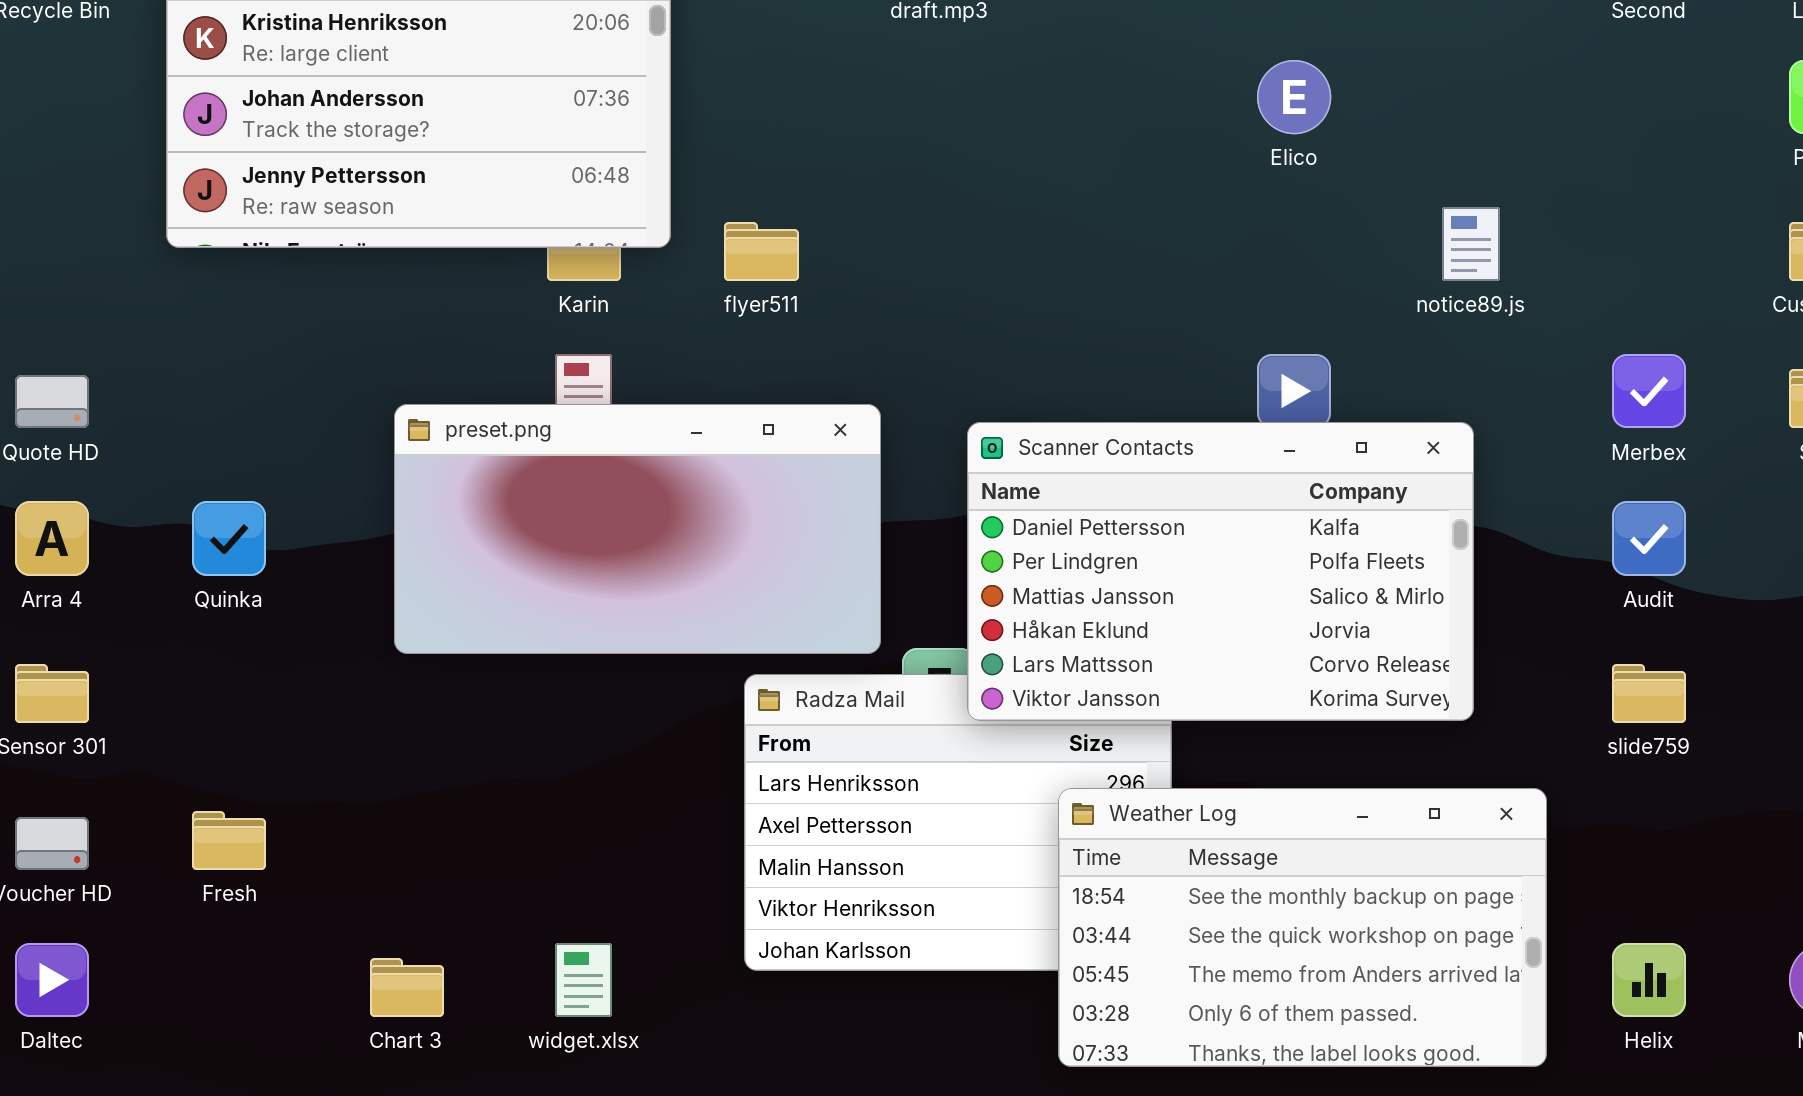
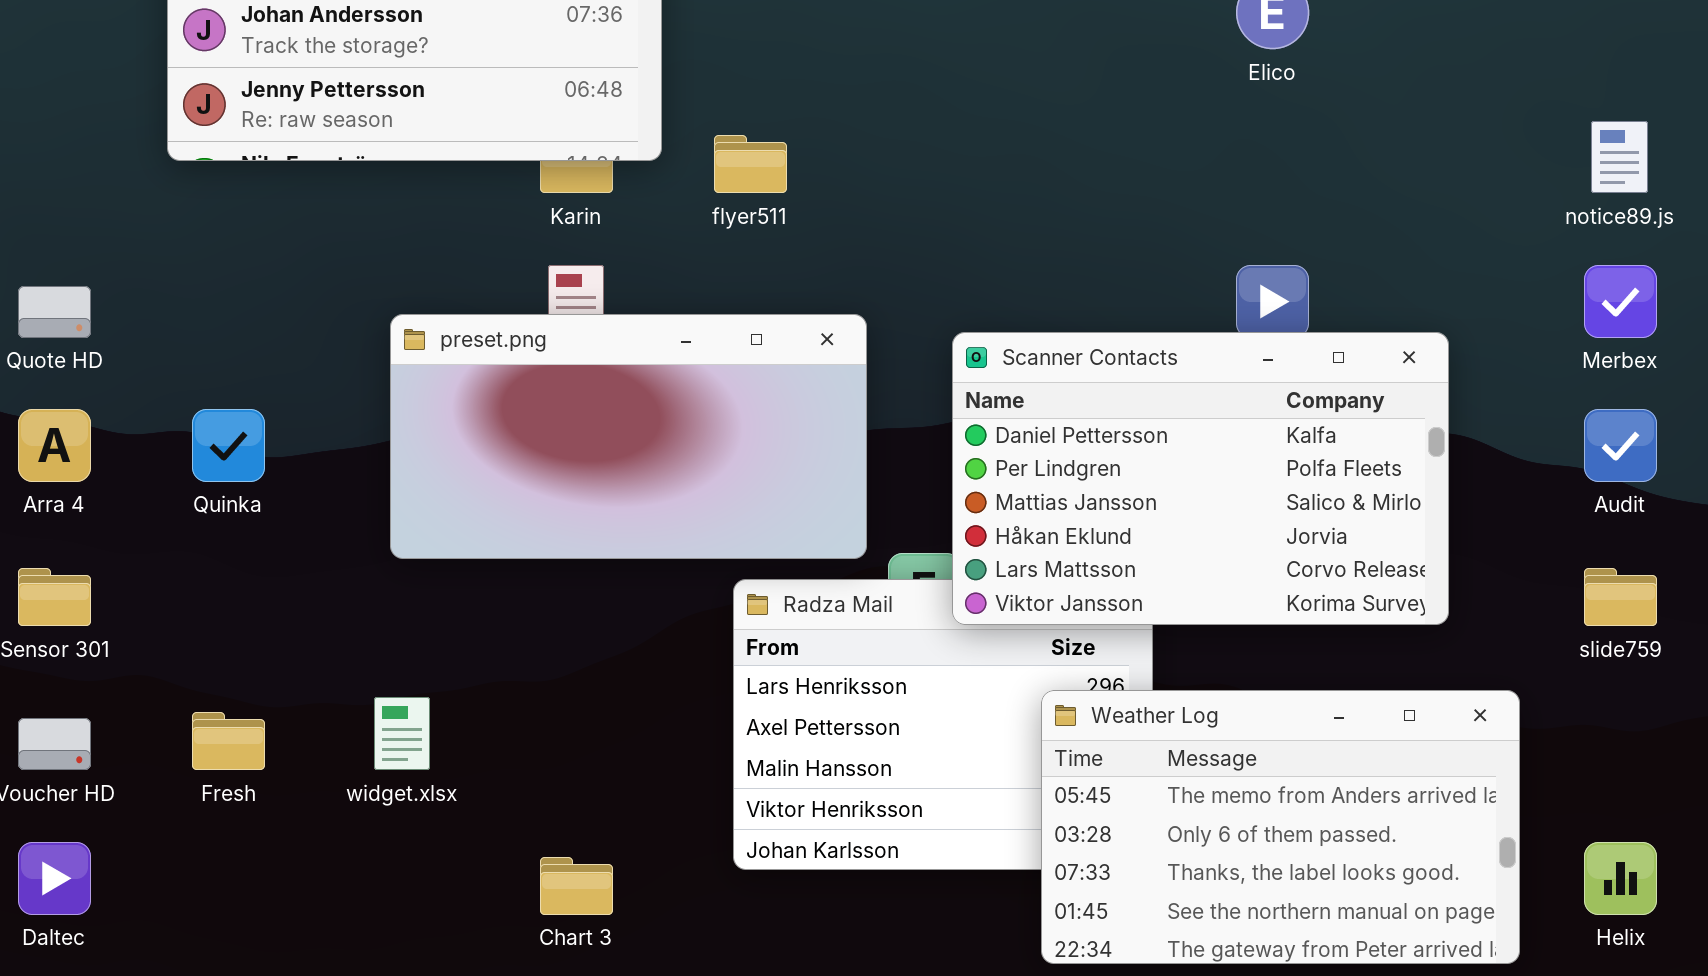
notice89.js: [1442,207,1500,281] -> [1591,121,1648,193], moved
Weather Log: [1058,788,1547,1067] -> [1041,690,1520,964], scrolled down 2 rows
widget.xlsx: [555,943,612,1017] -> [374,697,430,770], moved
Chart 3: [370,958,444,1017] -> [540,857,613,915], moved

